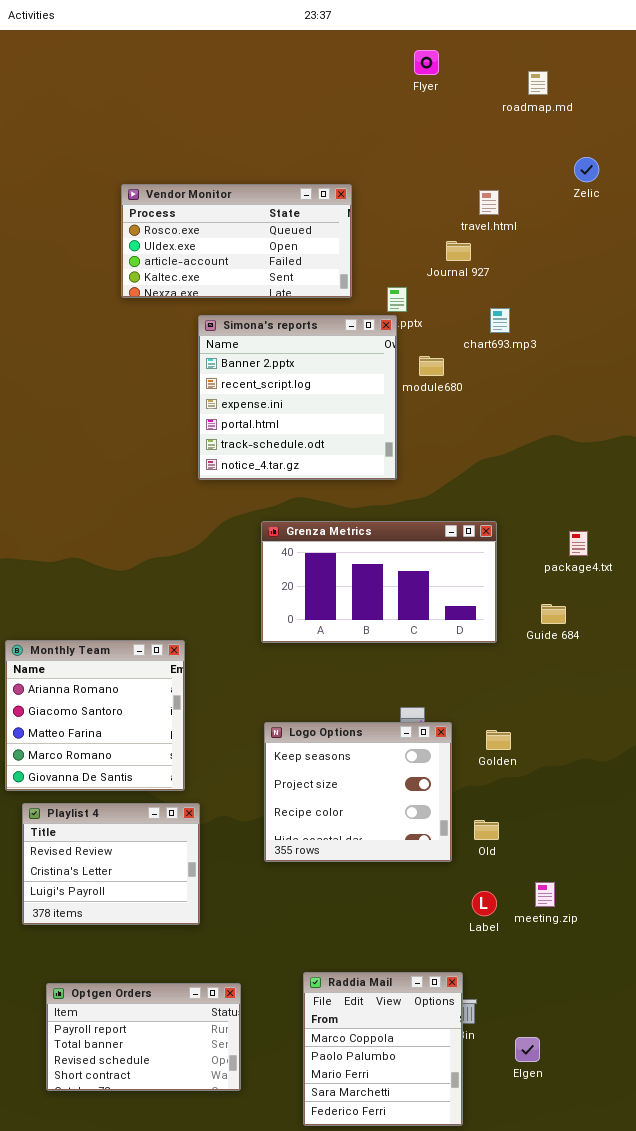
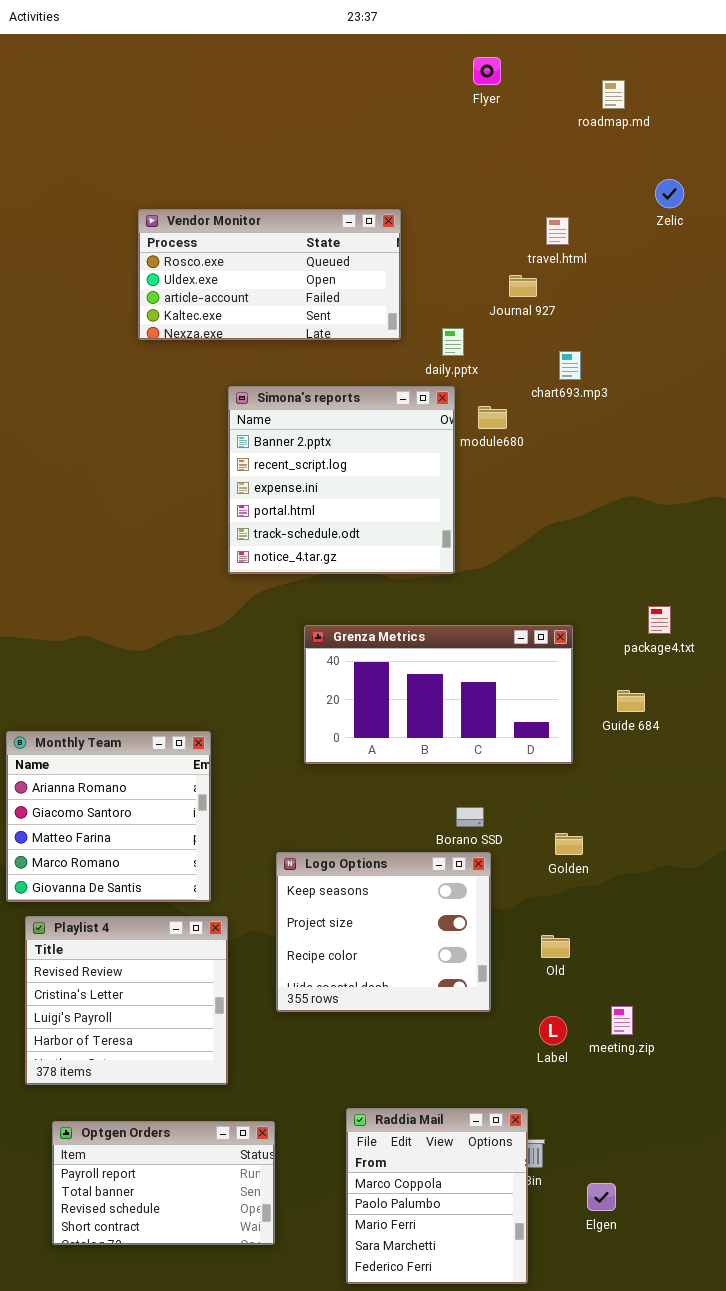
Simona's reports: [198,315,397,480] -> [228,386,455,574], moved
Grenza Metrics: [261,521,497,643] -> [304,625,573,764], moved
Logo Options: [264,722,452,862] -> [276,852,491,1012], moved
Playlist 4: [22,803,200,925] -> [25,916,228,1085], resized

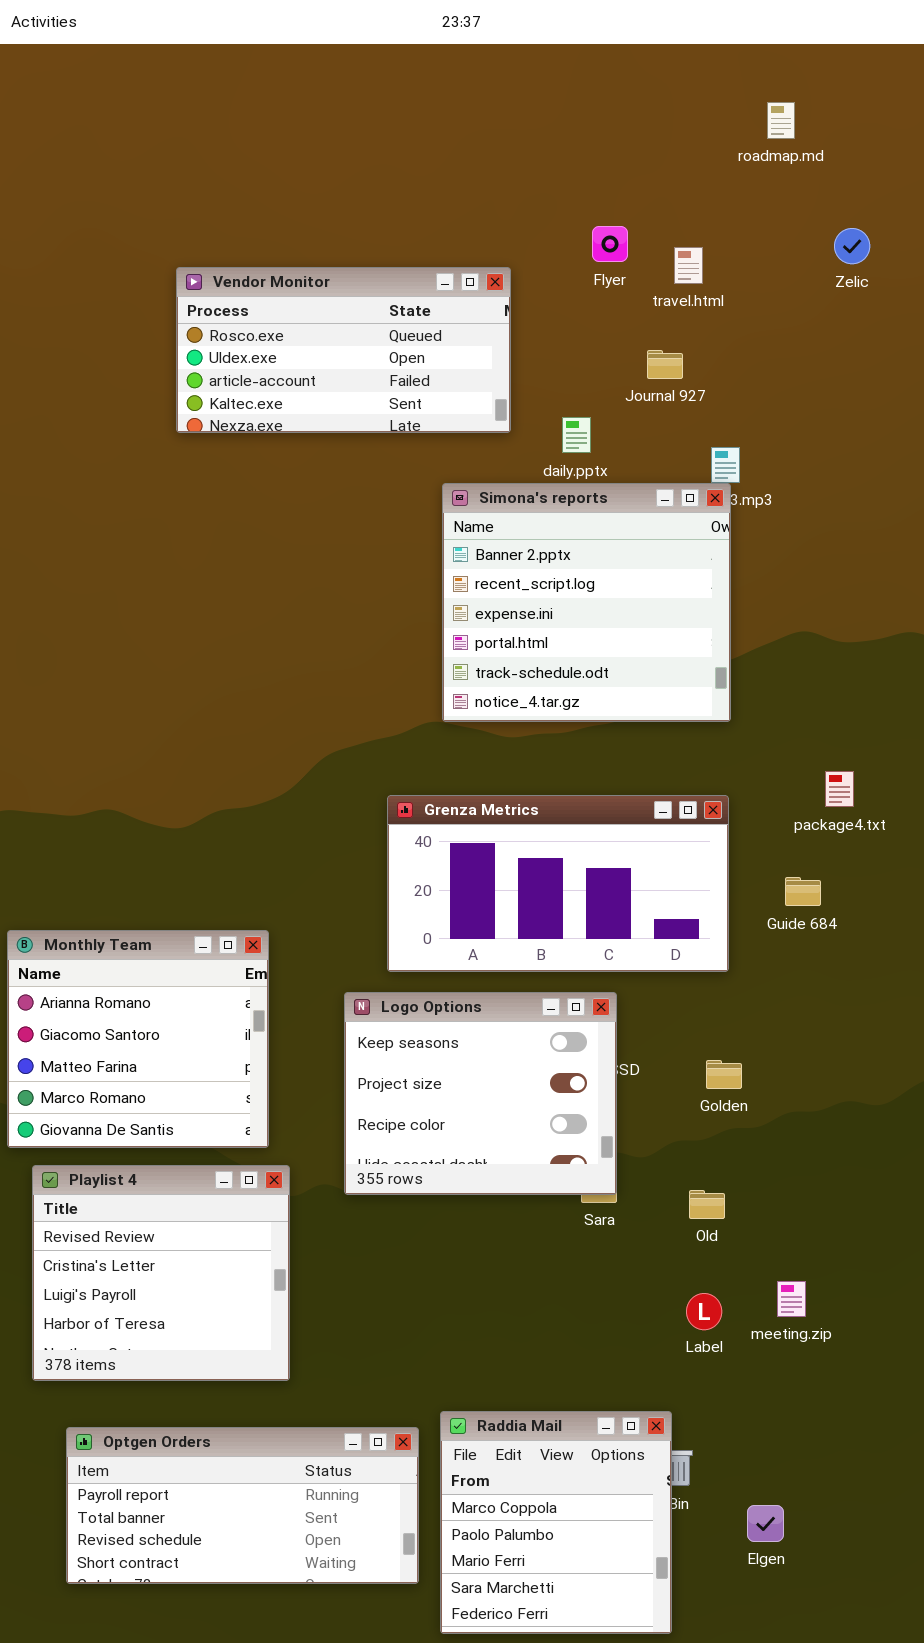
Flyer: [473,57,501,85] -> [592,226,628,262], moved
travel.html: [546,217,569,245] -> [674,247,703,284], moved
Simona's reports: [228,386,455,574] -> [442,483,731,722], moved
Logo Options: [276,852,491,1012] -> [344,992,617,1195], moved
Optgen Orders: [52,1121,275,1245] -> [66,1427,419,1584], resized

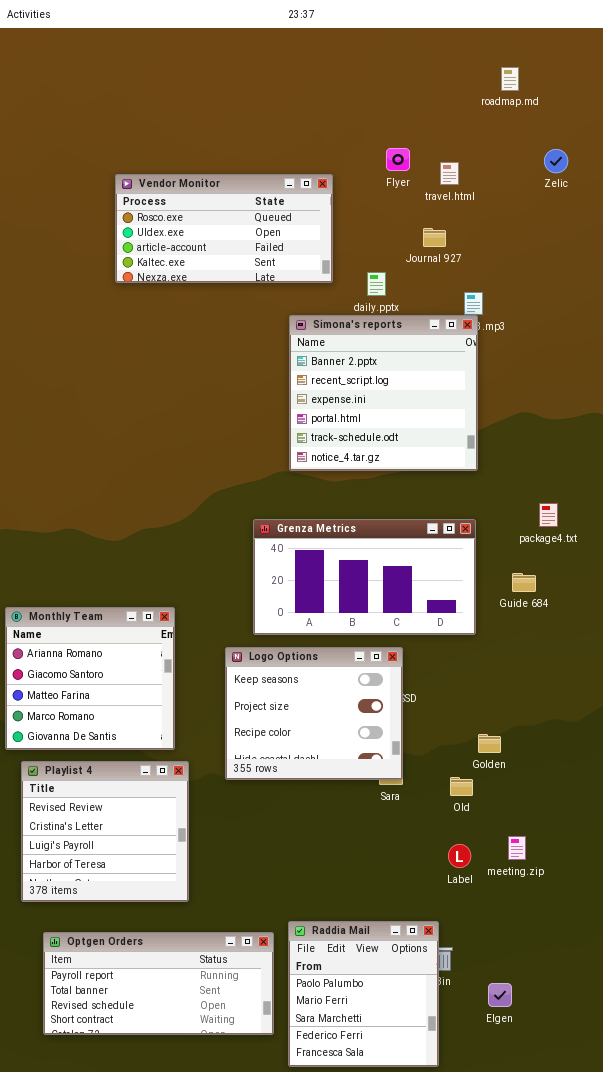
Golden: [706,1060,742,1089] -> [478,734,501,753], moved
Raddia Mail: [440,1411,672,1634] -> [288,921,439,1067], scrolled down 1 row

